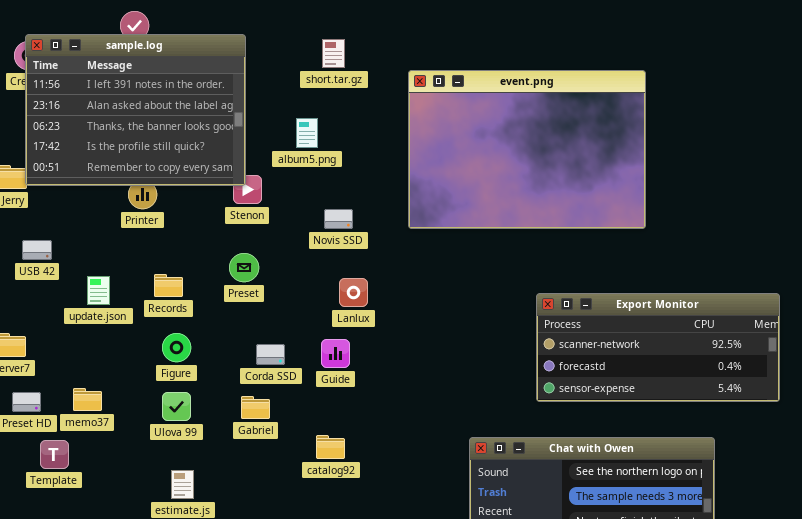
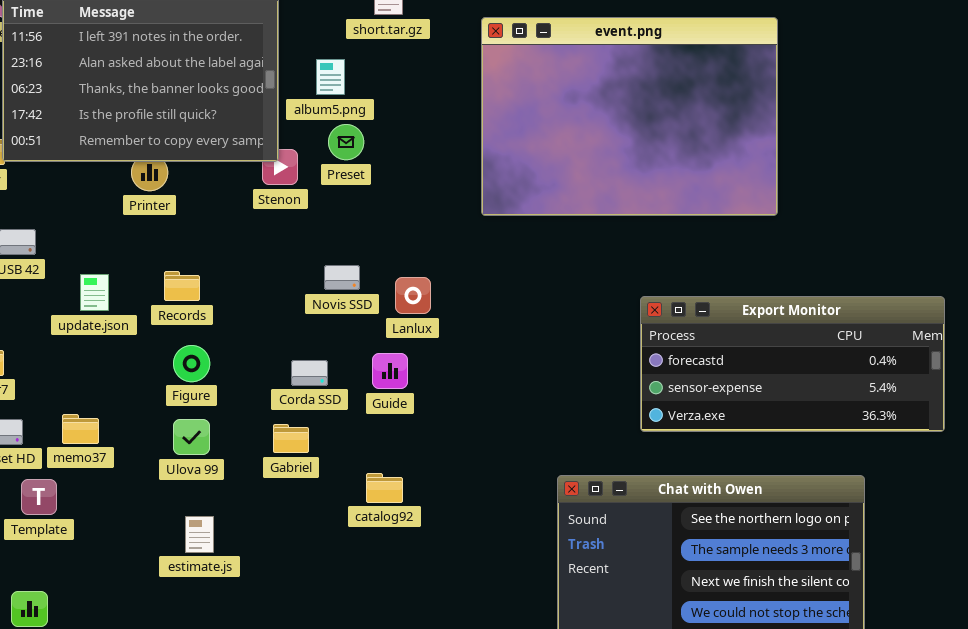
album5.png: [296,118,318,148] -> [316,59,345,95], moved
Novis SSD: [324,209,353,229] -> [324,265,360,290], moved
Preset: [229,253,259,282] -> [328,124,364,160], moved
Export Monitor: [536,293,780,402] -> [640,296,945,432], scrolled down 1 row

